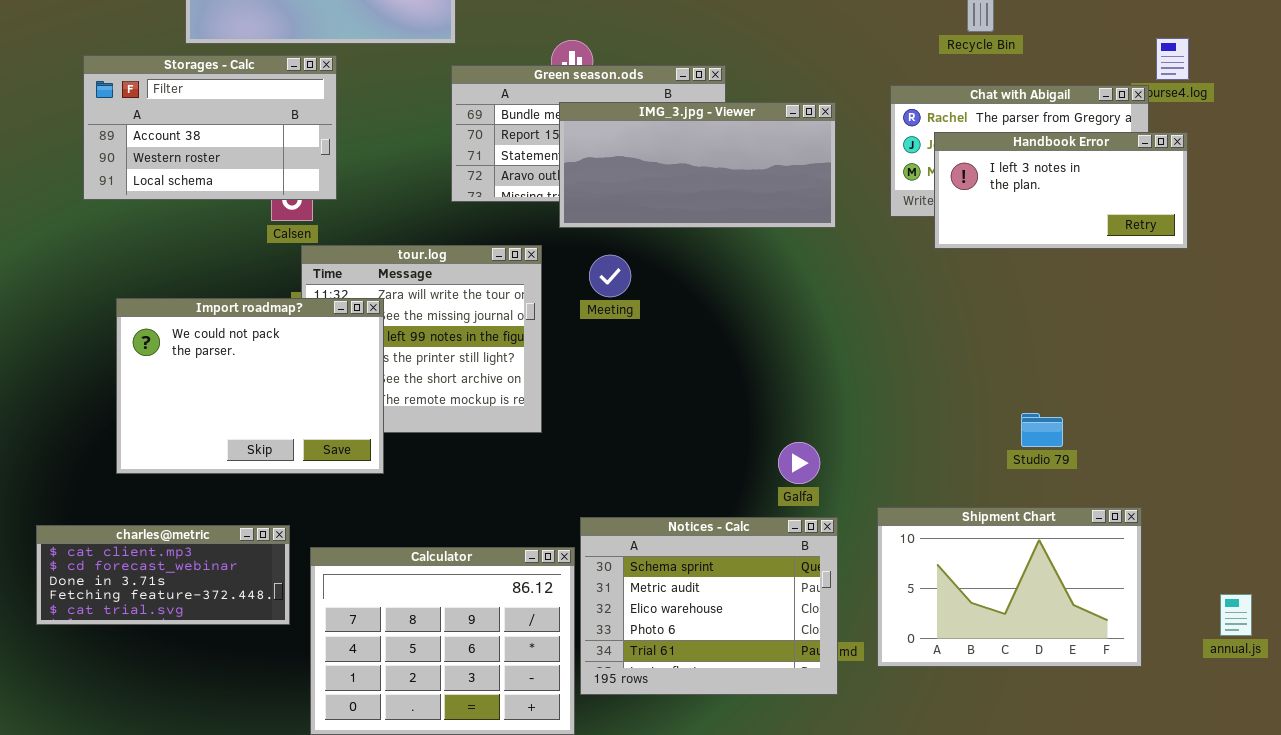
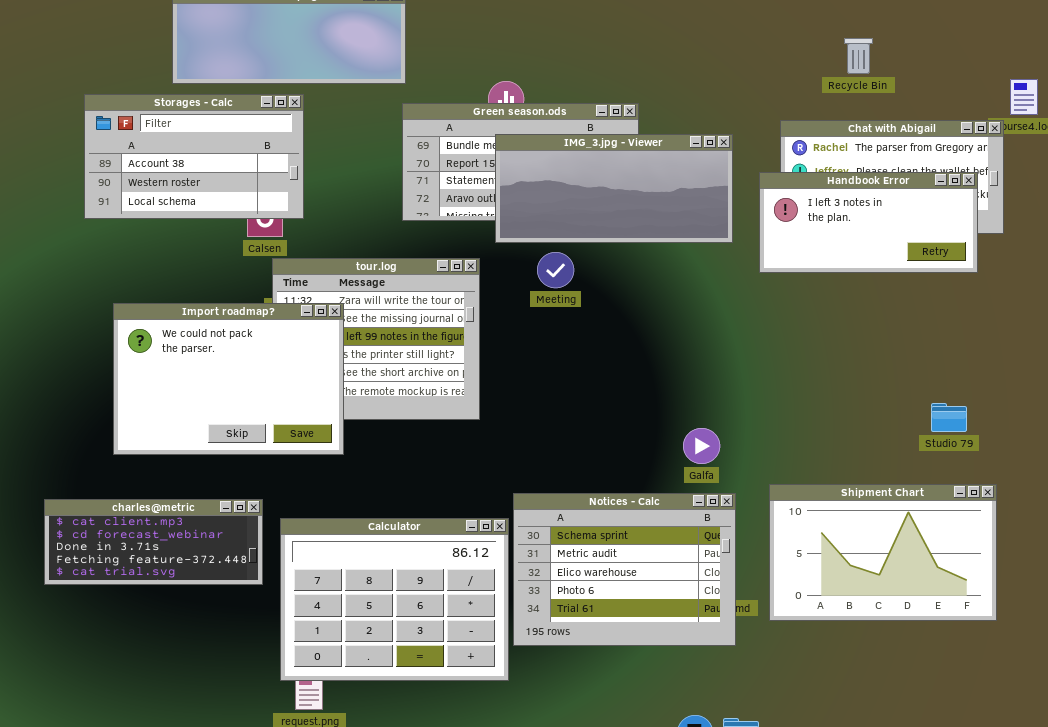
Handbook Error: [934,132,1188,249] -> [759,172,978,273], moved
Meeting: [589,255,631,297] -> [537,252,574,288], moved
Studio 79: [1021,413,1063,447] -> [931,403,967,432], moved

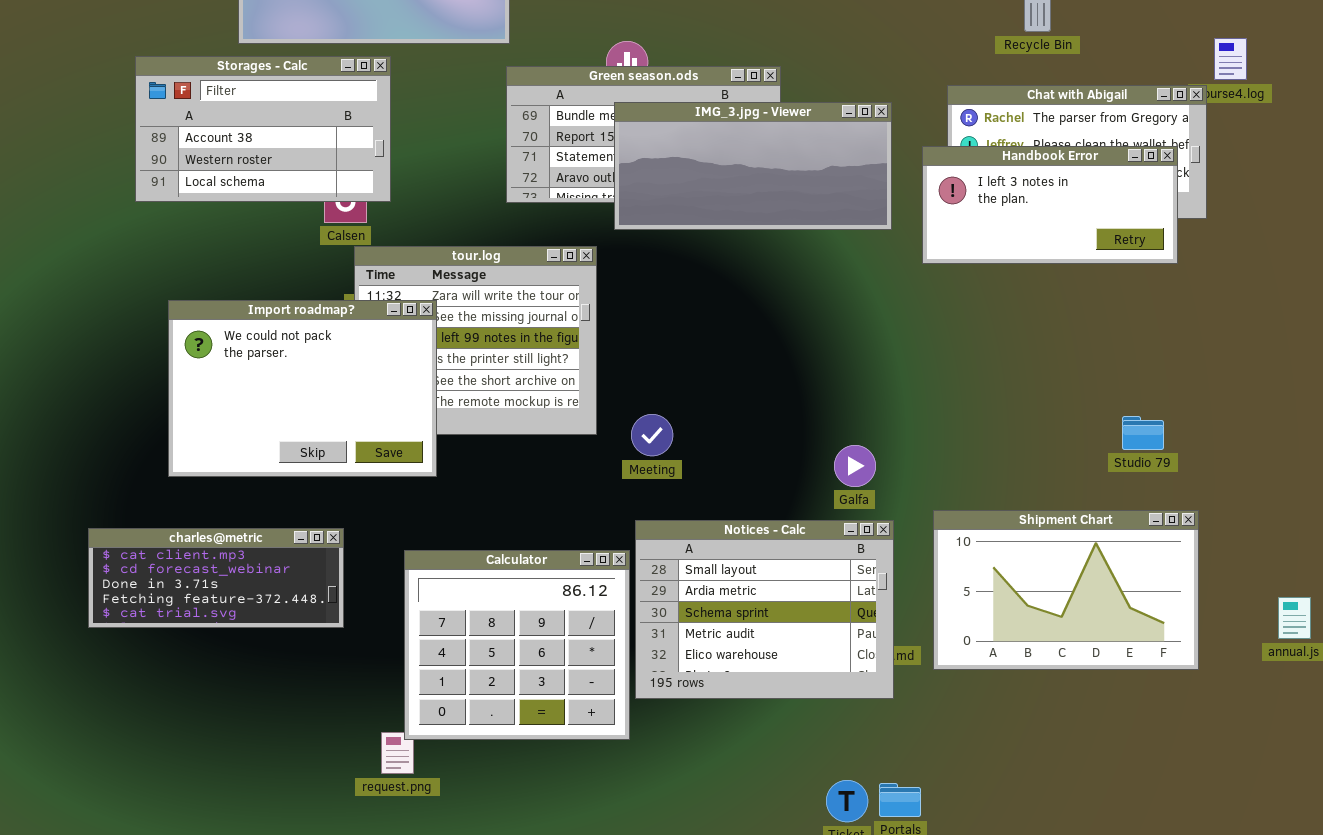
Meeting: [537,252,574,288] -> [631,414,673,456], moved
Notices - Calc: [513,493,736,646] -> [635,520,894,699], scrolled up 2 rows
Calculator: [280,518,509,681] -> [404,550,630,740], resized

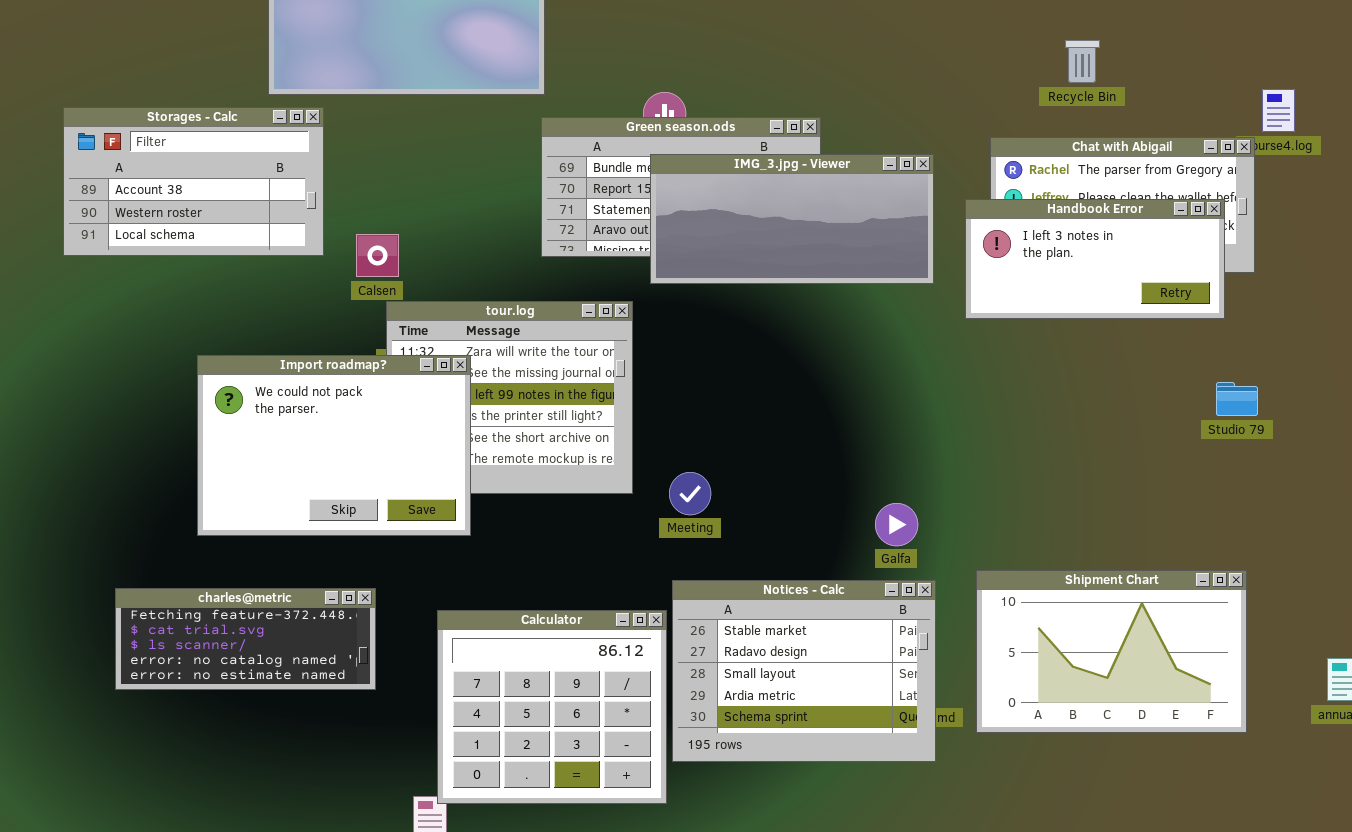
Storages - Calc: [135,56,391,202] -> [63,107,324,256], moved
Studio 79: [1122,416,1164,450] -> [1216,382,1258,416], moved
Notices - Calc: [635,520,894,699] -> [672,580,936,762], scrolled up 2 rows
charles@metric: [88,528,344,628] -> [115,588,376,690], scrolled down 3 rows

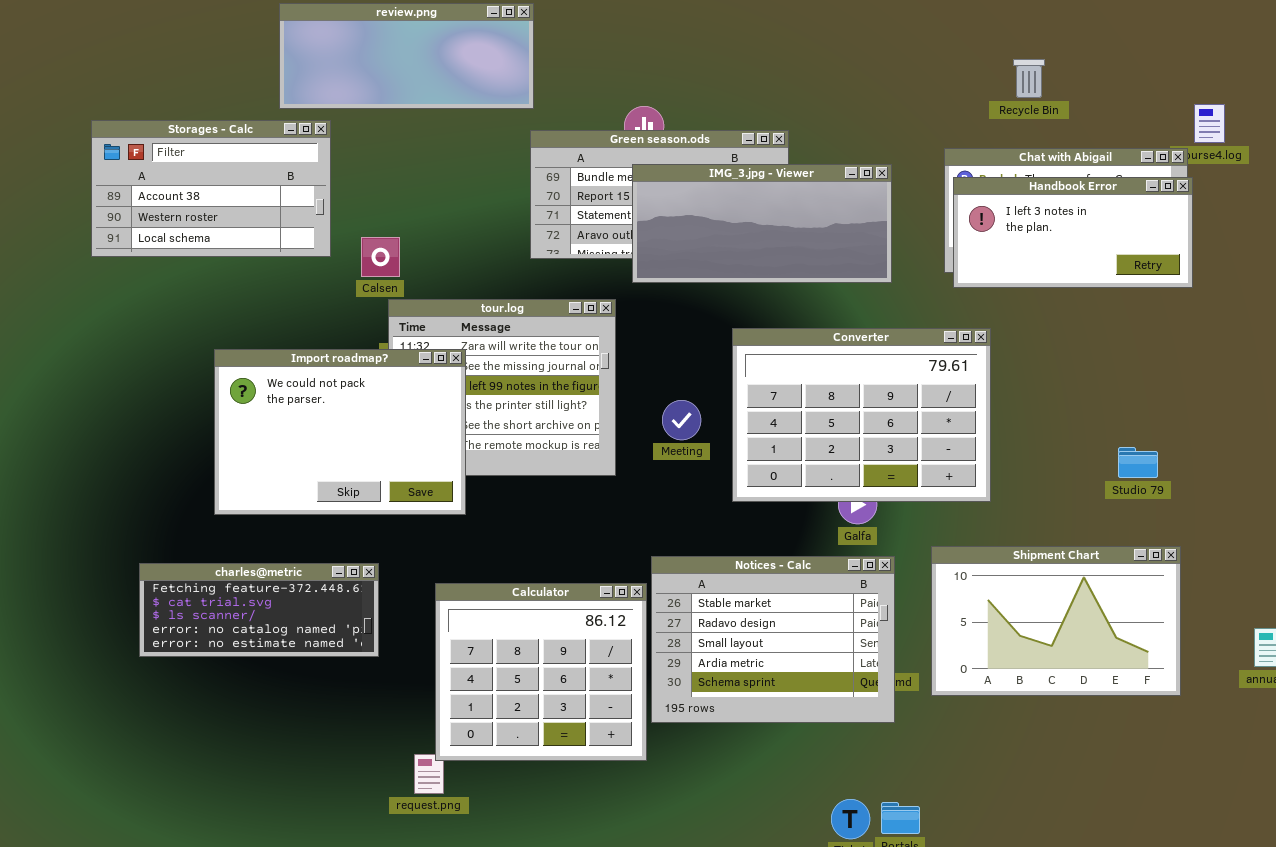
Handbook Error: [965,199,1225,319] -> [953,177,1193,288], moved
Converter: none -> [732,328,991,502], opened
Studio 79: [1216,382,1258,416] -> [1118,447,1158,478], moved
Meeting: [669,472,711,515] -> [662,400,701,440], moved

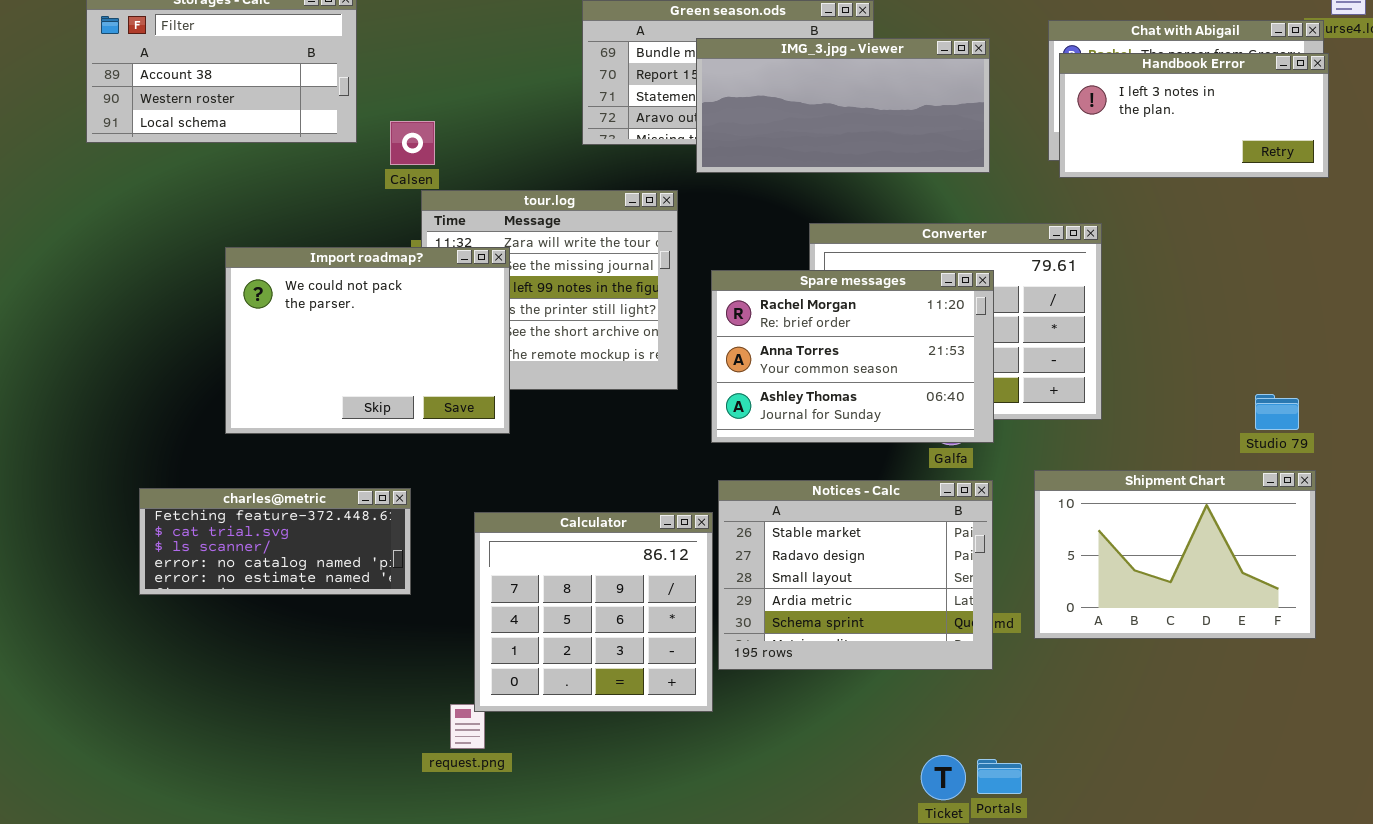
Spare messages: none -> [711,270,994,443], opened
Studio 79: [1118,447,1158,478] -> [1255,394,1299,430], moved

